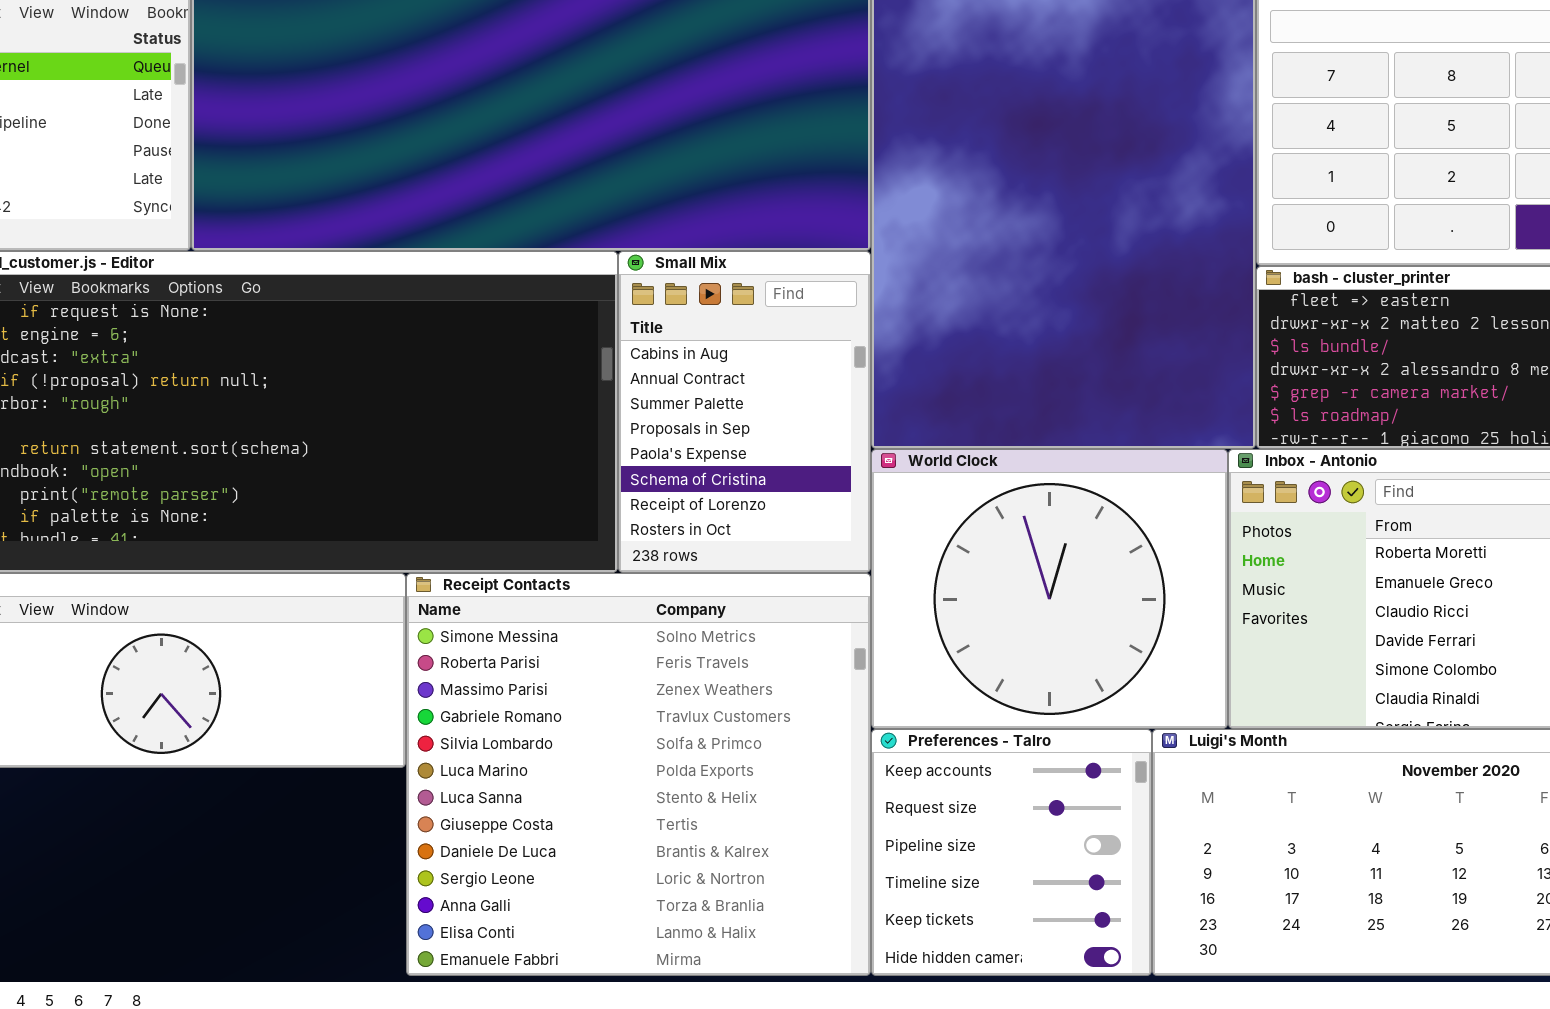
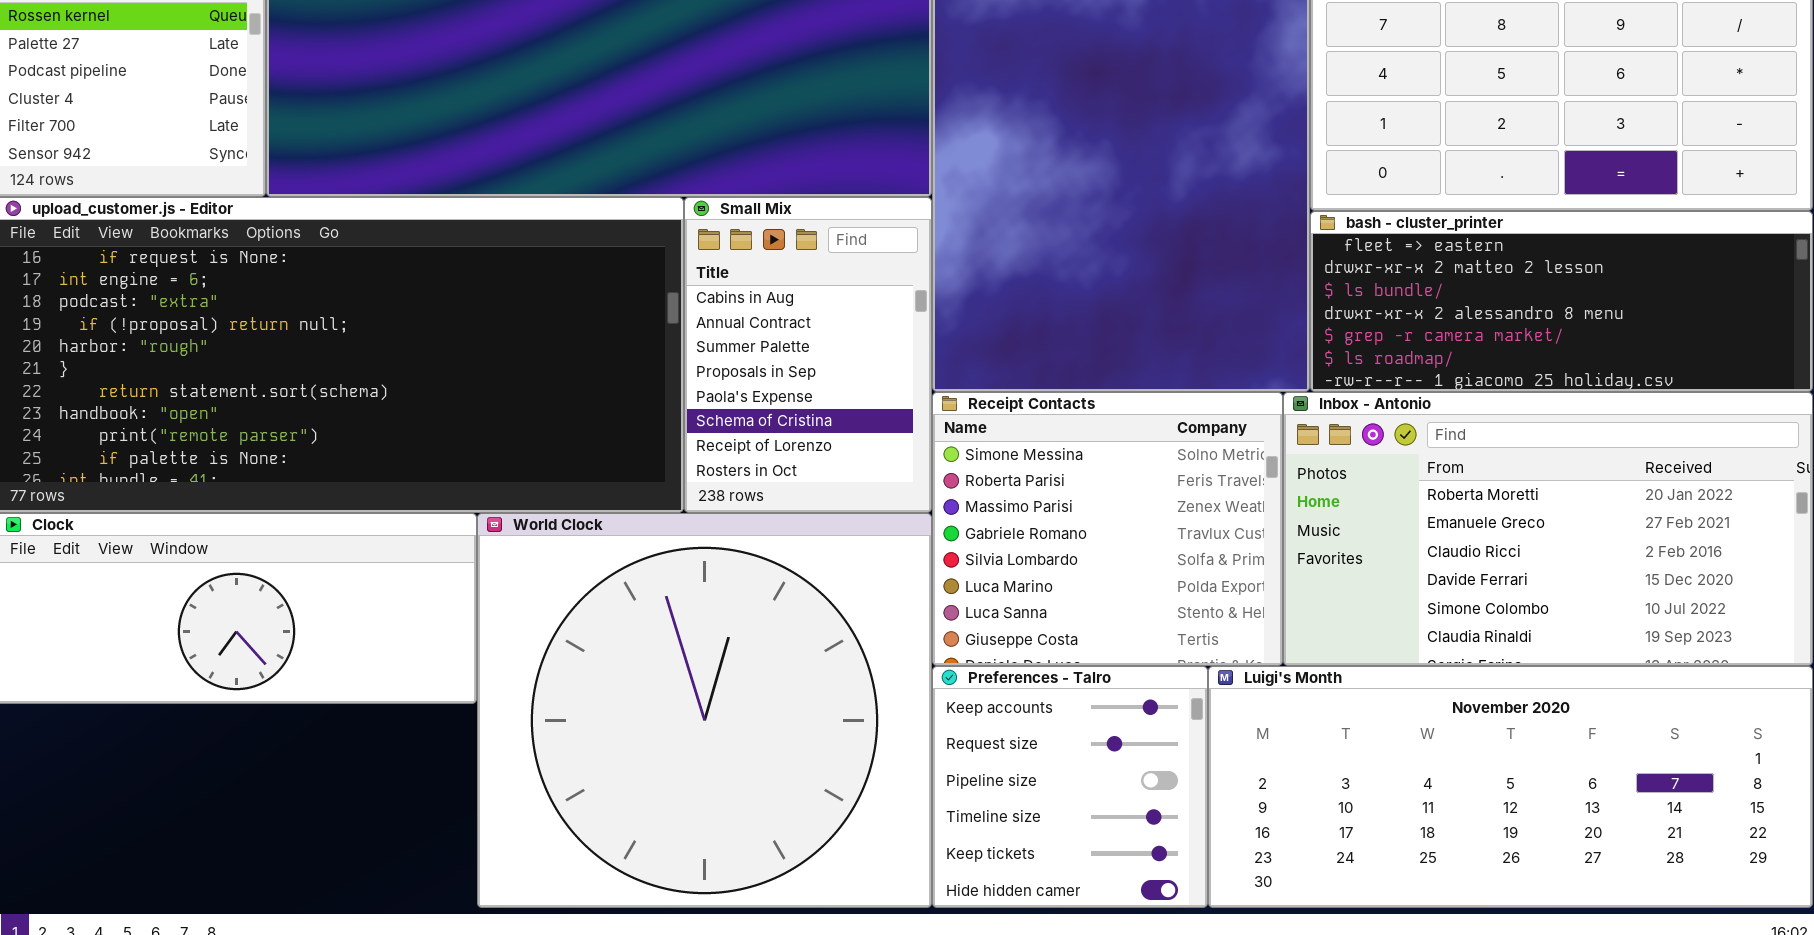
World Clock: [871,449,1228,729] -> [477,513,932,908], moved, resized
Receipt Contacts: [406,573,871,976] -> [932,392,1283,666], moved, resized

